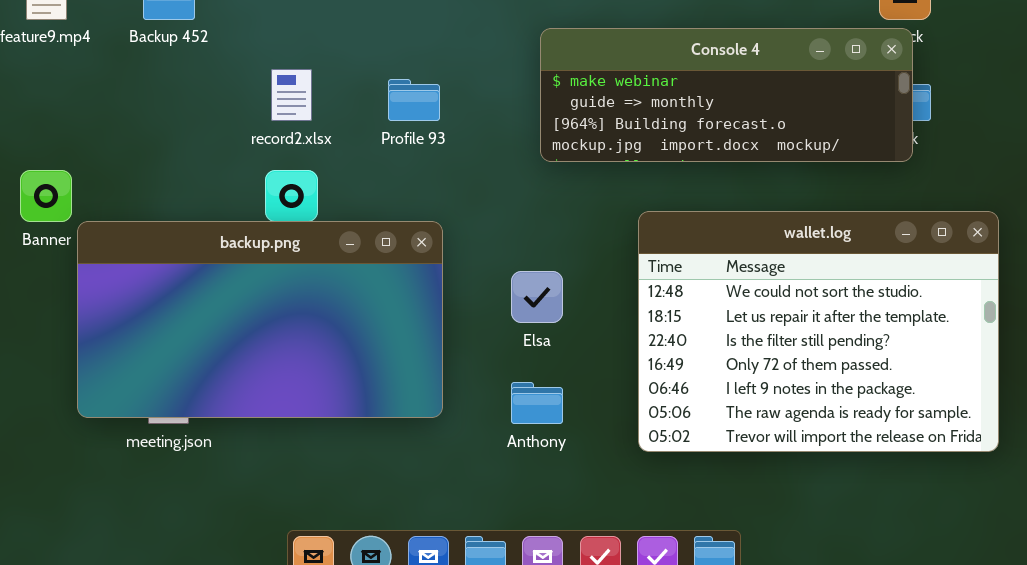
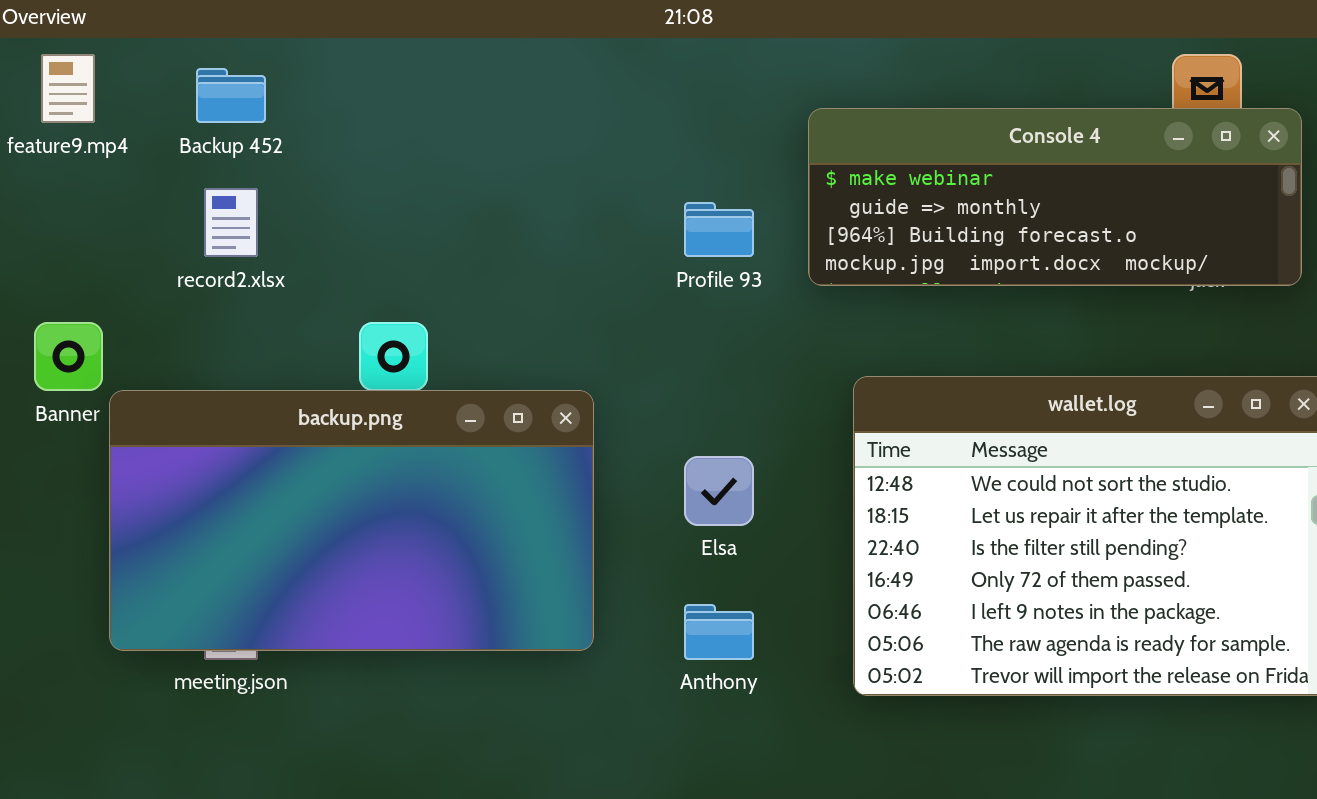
Console 4: [540,28,913,162] -> [808,108,1302,286], moved
record2.xlsx: [271,69,312,121] -> [204,188,258,257], moved
Profile 93: [388,79,440,121] -> [684,202,754,257], moved

